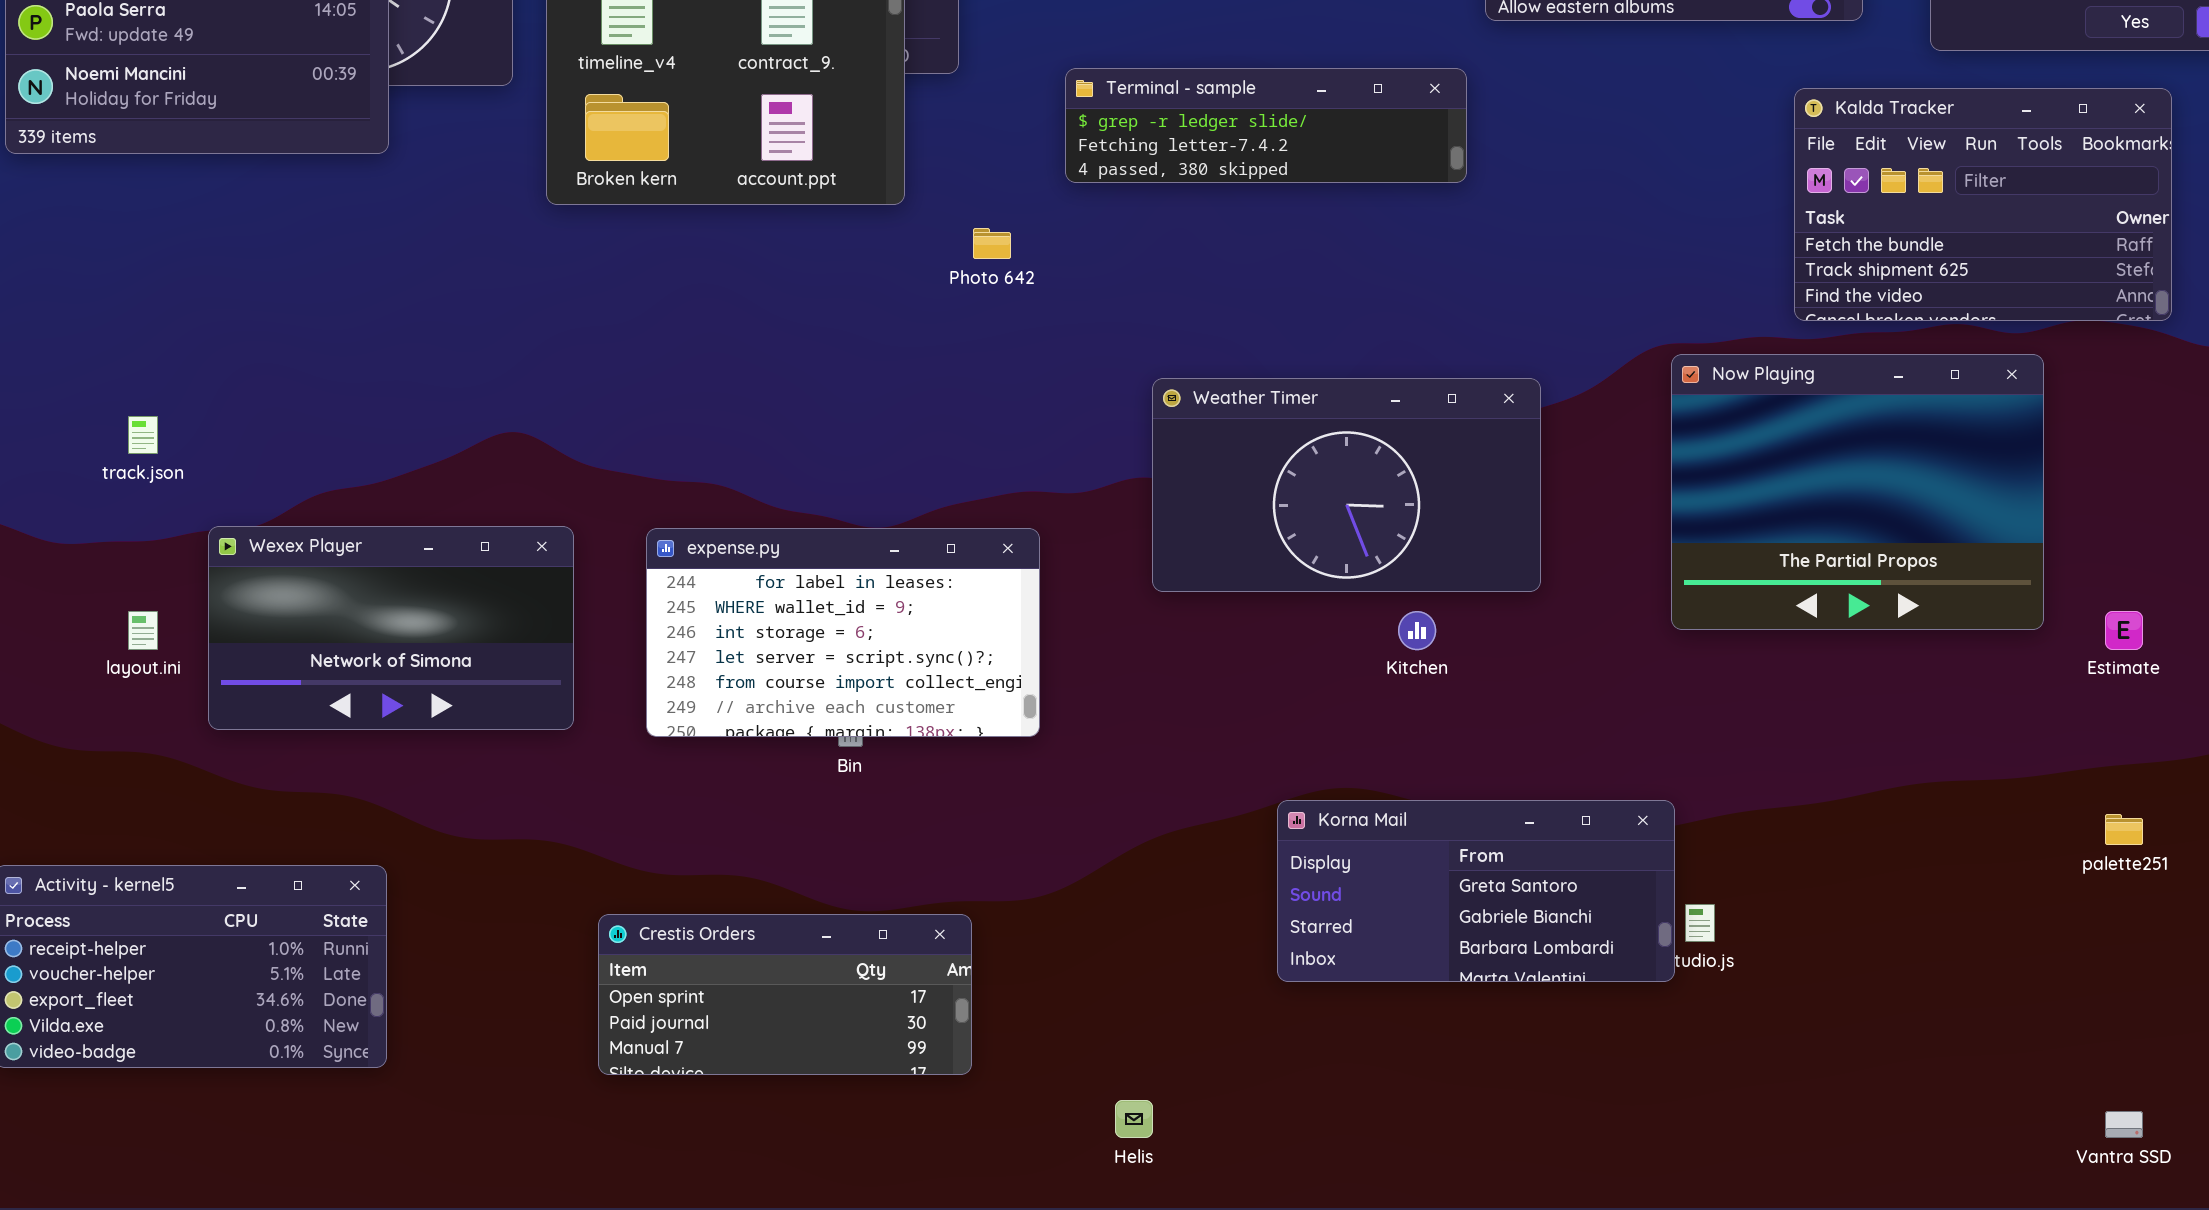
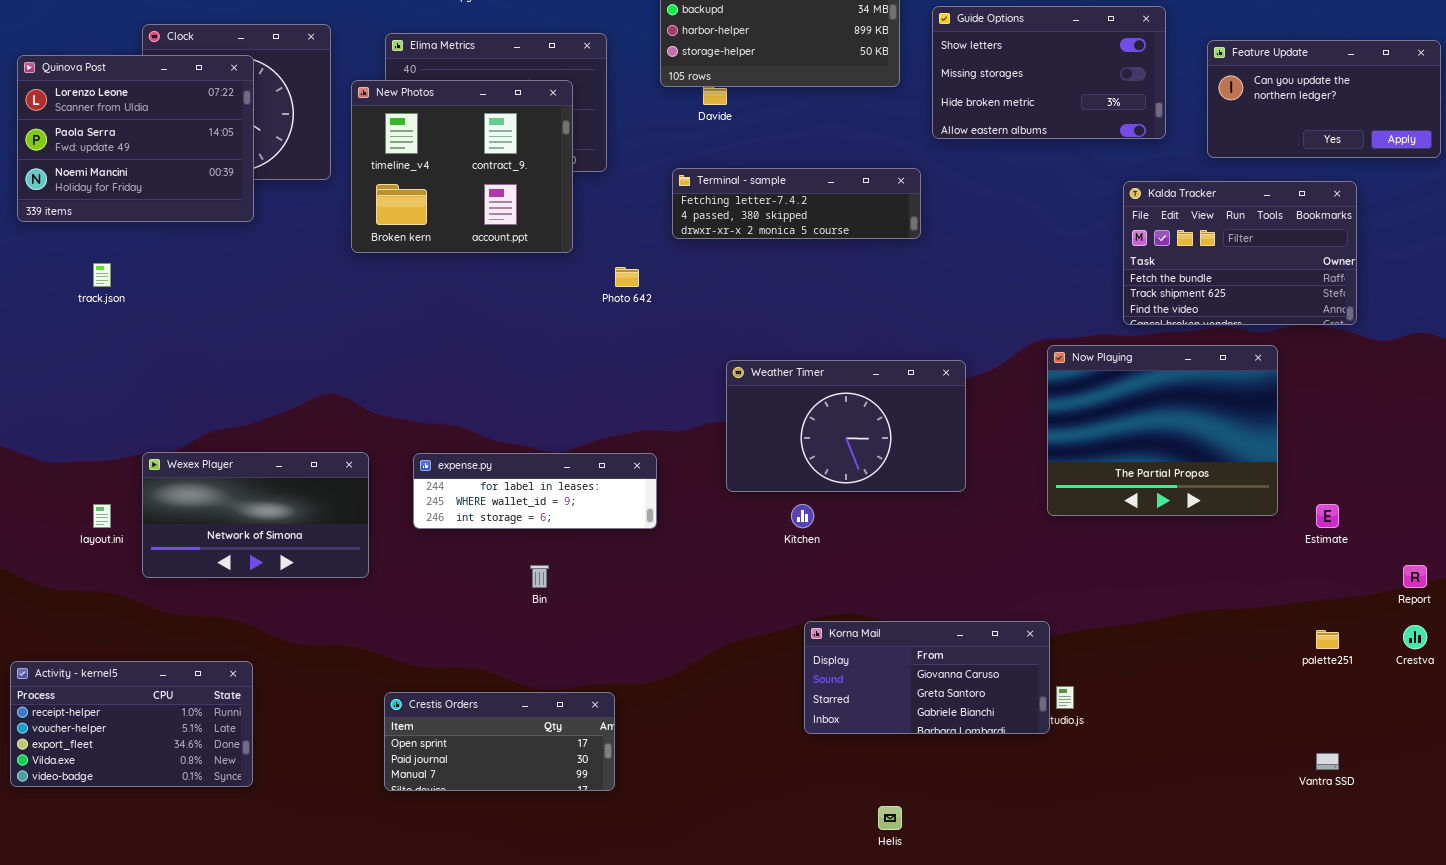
Terminal - sample: [1065,68,1467,183] -> [672,168,921,239], scrolled down 1 row
track.json: [128,416,158,454] -> [93,263,111,287], moved
expense.py: [646,528,1040,737] -> [413,453,657,529], resized
Kitchen: [1398,611,1436,650] -> [791,504,814,528], moved
Korna Mail: [1277,800,1675,982] -> [804,621,1050,734], scrolled up 1 row
Helis: [1115,1100,1153,1138] -> [878,806,902,830], moved
Vantra SSD: [2105,1111,2143,1138] -> [1316,753,1339,770], moved

